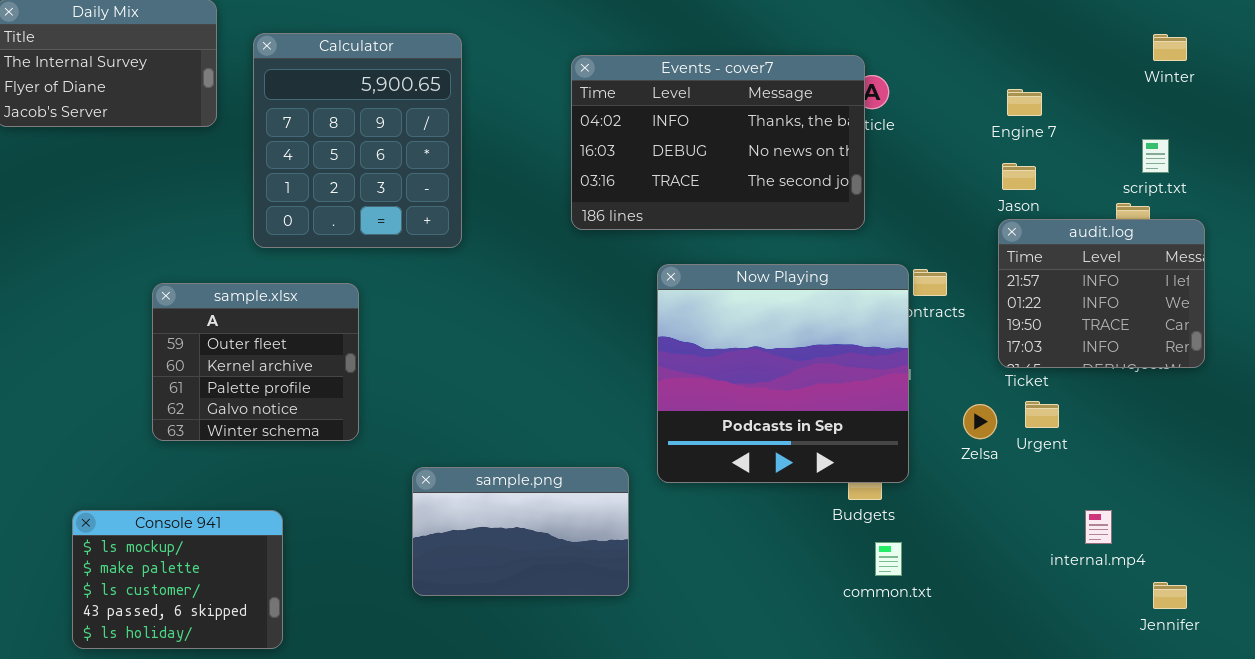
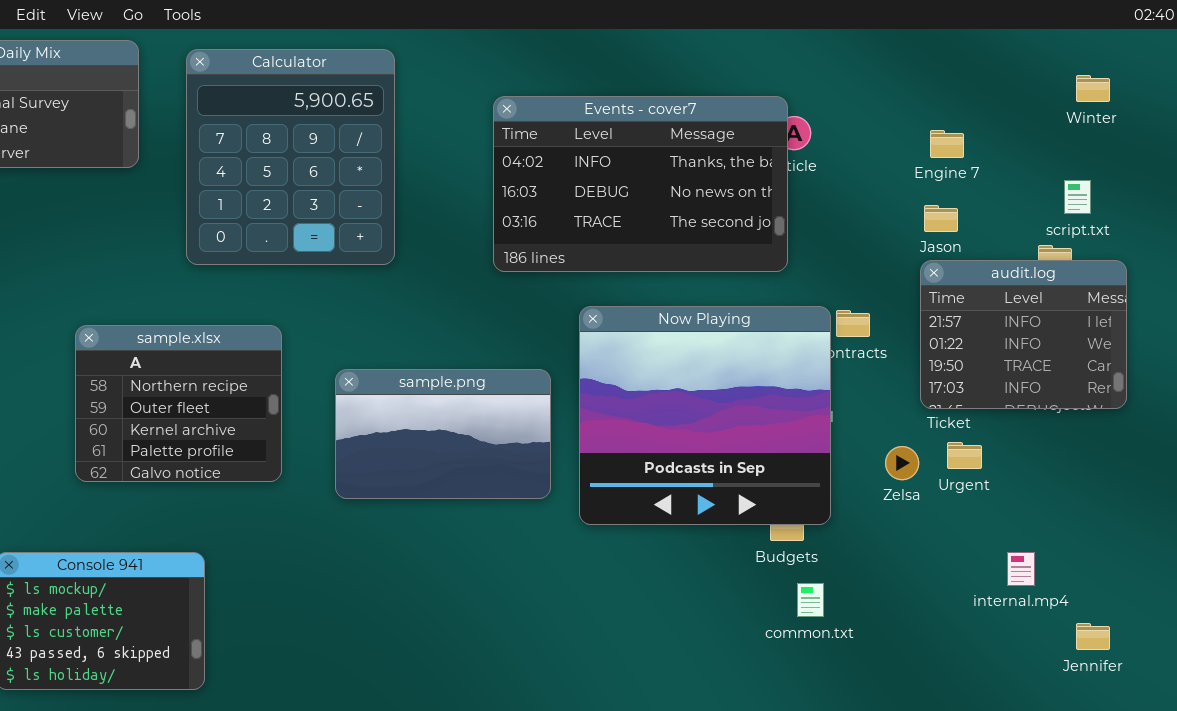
Calculator: [253,33,462,248] -> [186,49,395,265], moved
sample.xlsx: [152,283,359,441] -> [75,325,282,482], scrolled up 1 row
sample.png: [412,467,629,596] -> [335,369,551,499], moved

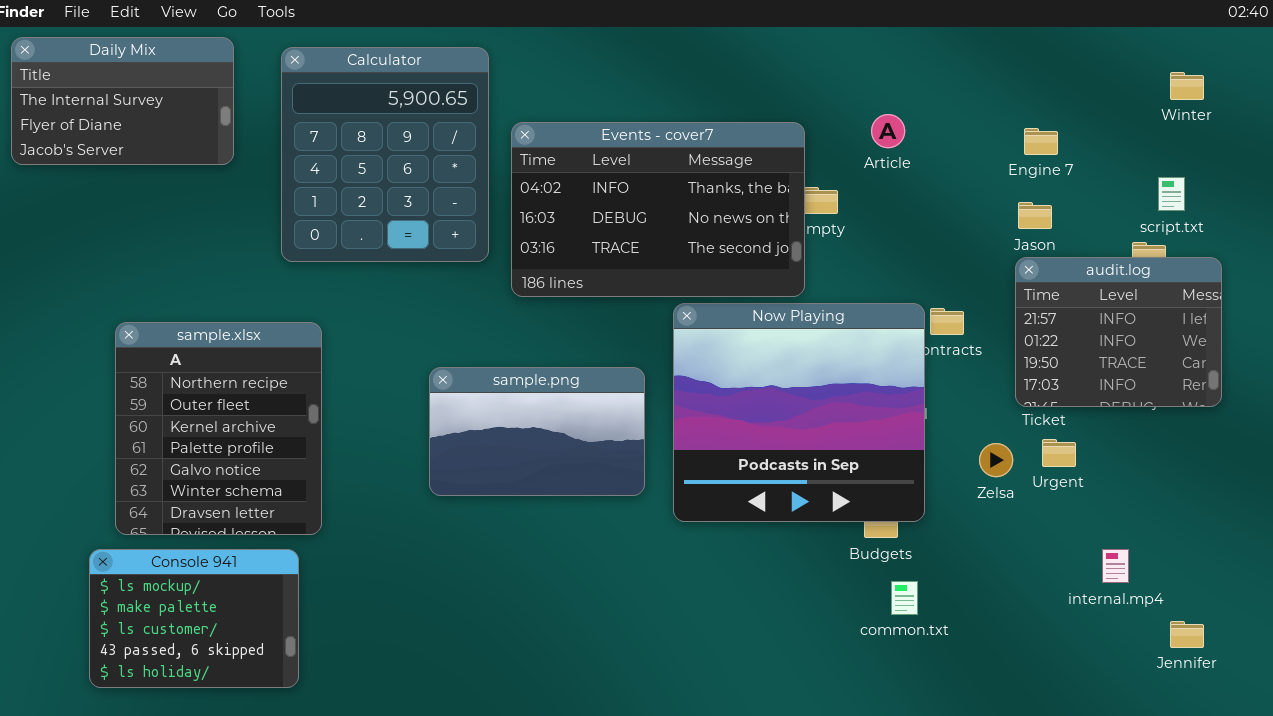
Events - cover7: [493,96,788,272] -> [511,122,805,297], moved
sample.xlsx: [75,325,282,482] -> [115,322,322,535], moved, resized

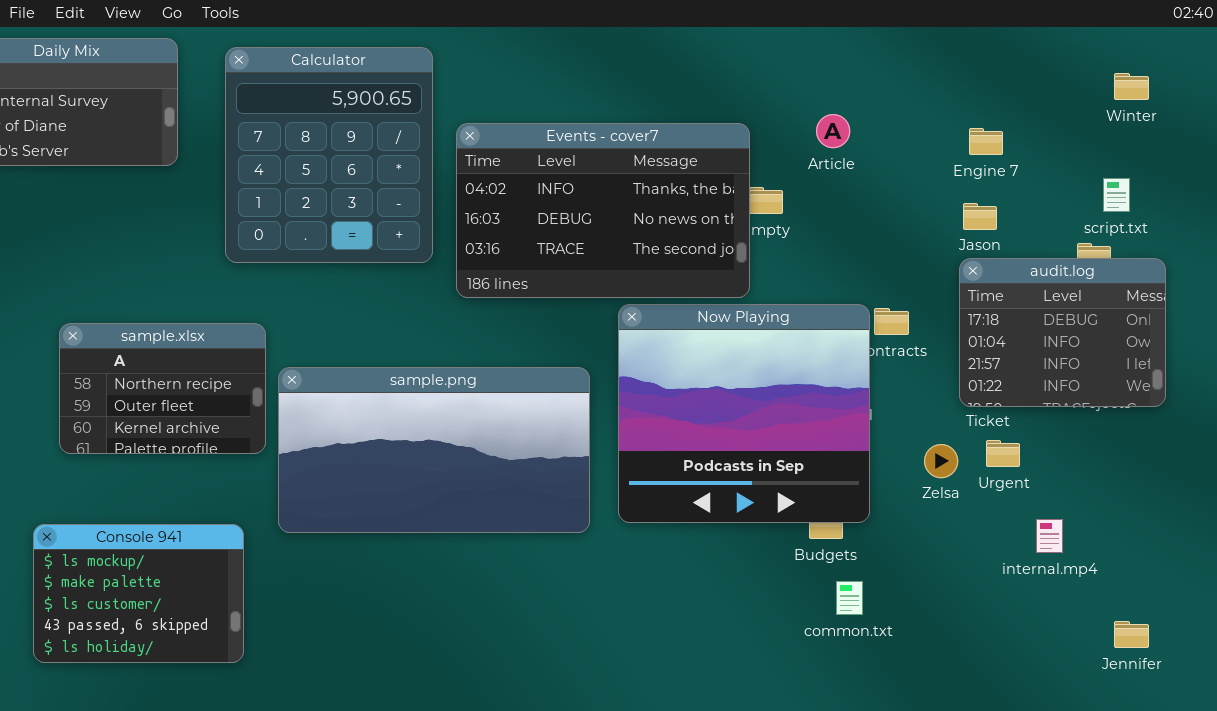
audit.log: [1015,257,1222,407] -> [959,258,1166,407], scrolled up 2 rows
sample.xlsx: [115,322,322,535] -> [59,323,266,454], resized
sample.png: [429,367,645,496] -> [278,367,590,533], resized
Console 941: [89,549,299,688] -> [33,524,244,663], moved
internal.mp4: [1102,549,1129,583] -> [1036,519,1063,553], moved

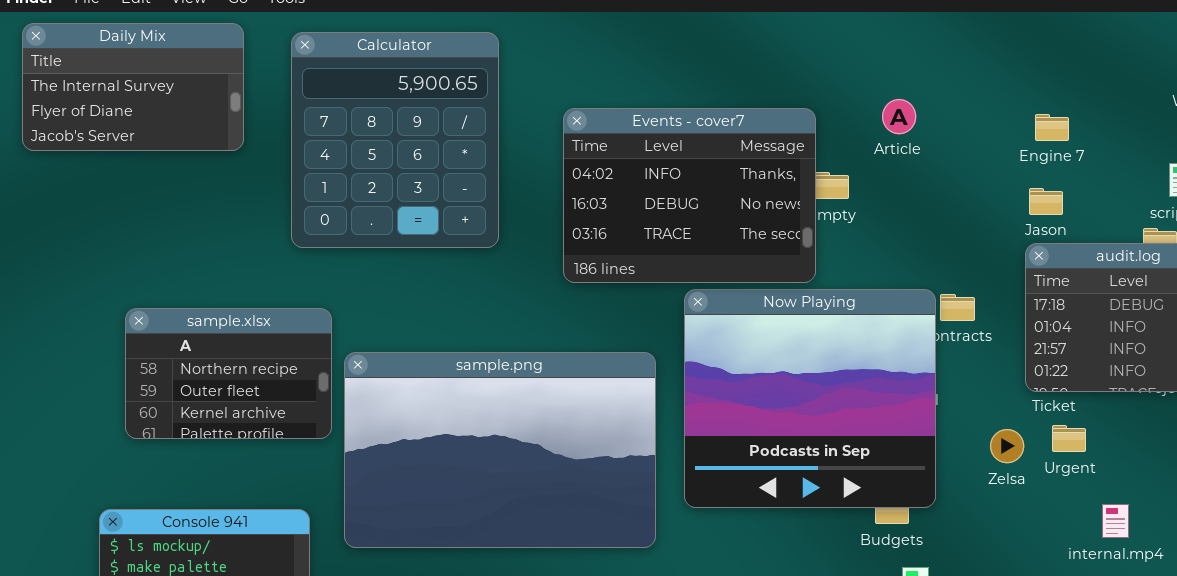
Events - cover7: [456,123,750,298] -> [563,108,816,283], resized
sample.png: [278,367,590,533] -> [344,352,656,548], resized

